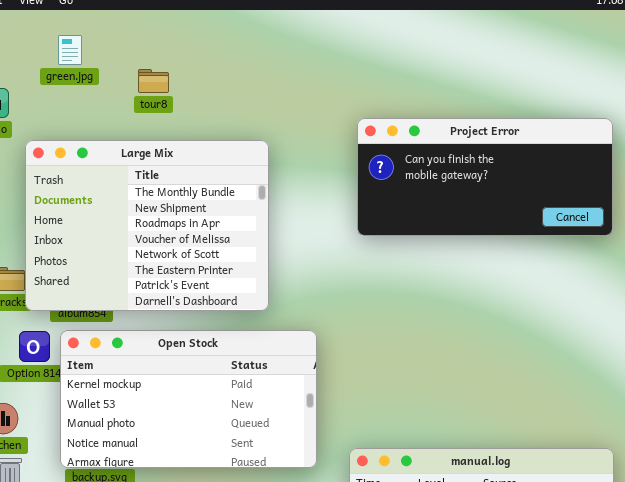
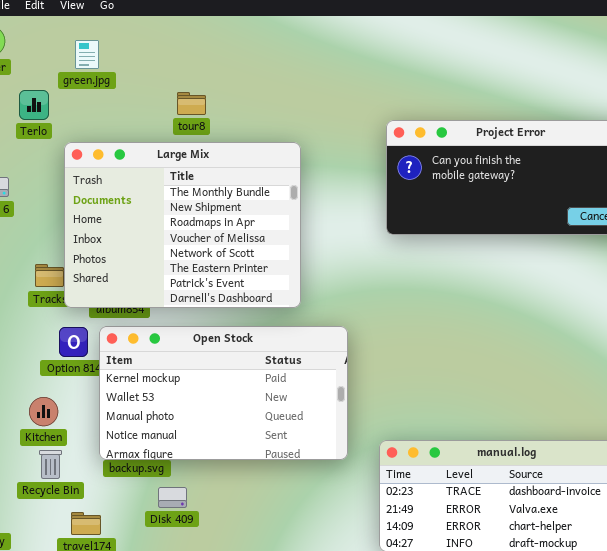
green.jpg: [58,35,82,65] -> [75,40,99,69], moved
tour8: [138,69,169,93] -> [177,92,206,115], moved

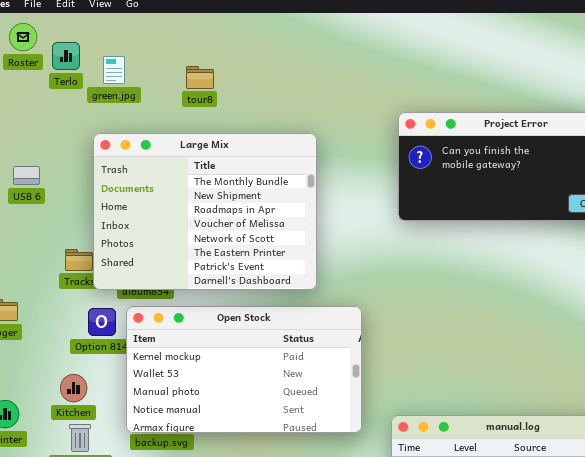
green.jpg: [75,40,99,69] -> [103,56,125,84], moved
Terlo: [19,90,49,120] -> [52,42,80,70], moved
tour8: [177,92,206,115] -> [186,66,214,89], moved

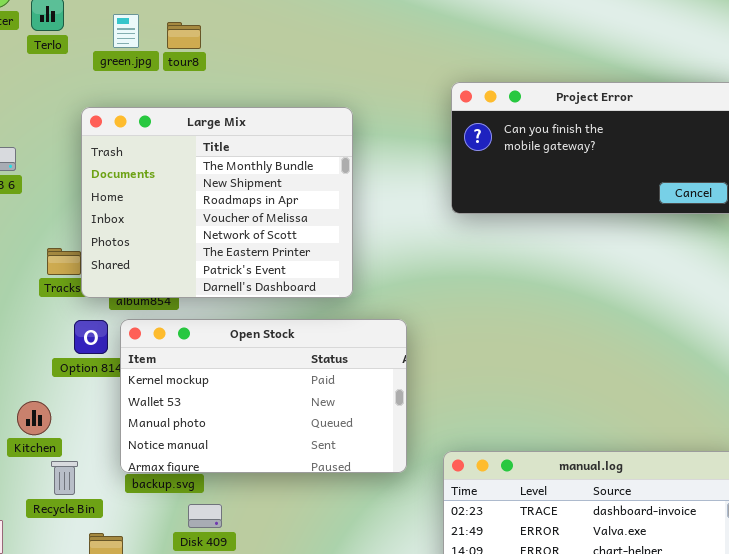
green.jpg: [103,56,125,84] -> [113,14,139,48], moved
tour8: [186,66,214,89] -> [167,22,201,49], moved
Kitchen: [60,374,87,402] -> [17,401,51,435], moved

